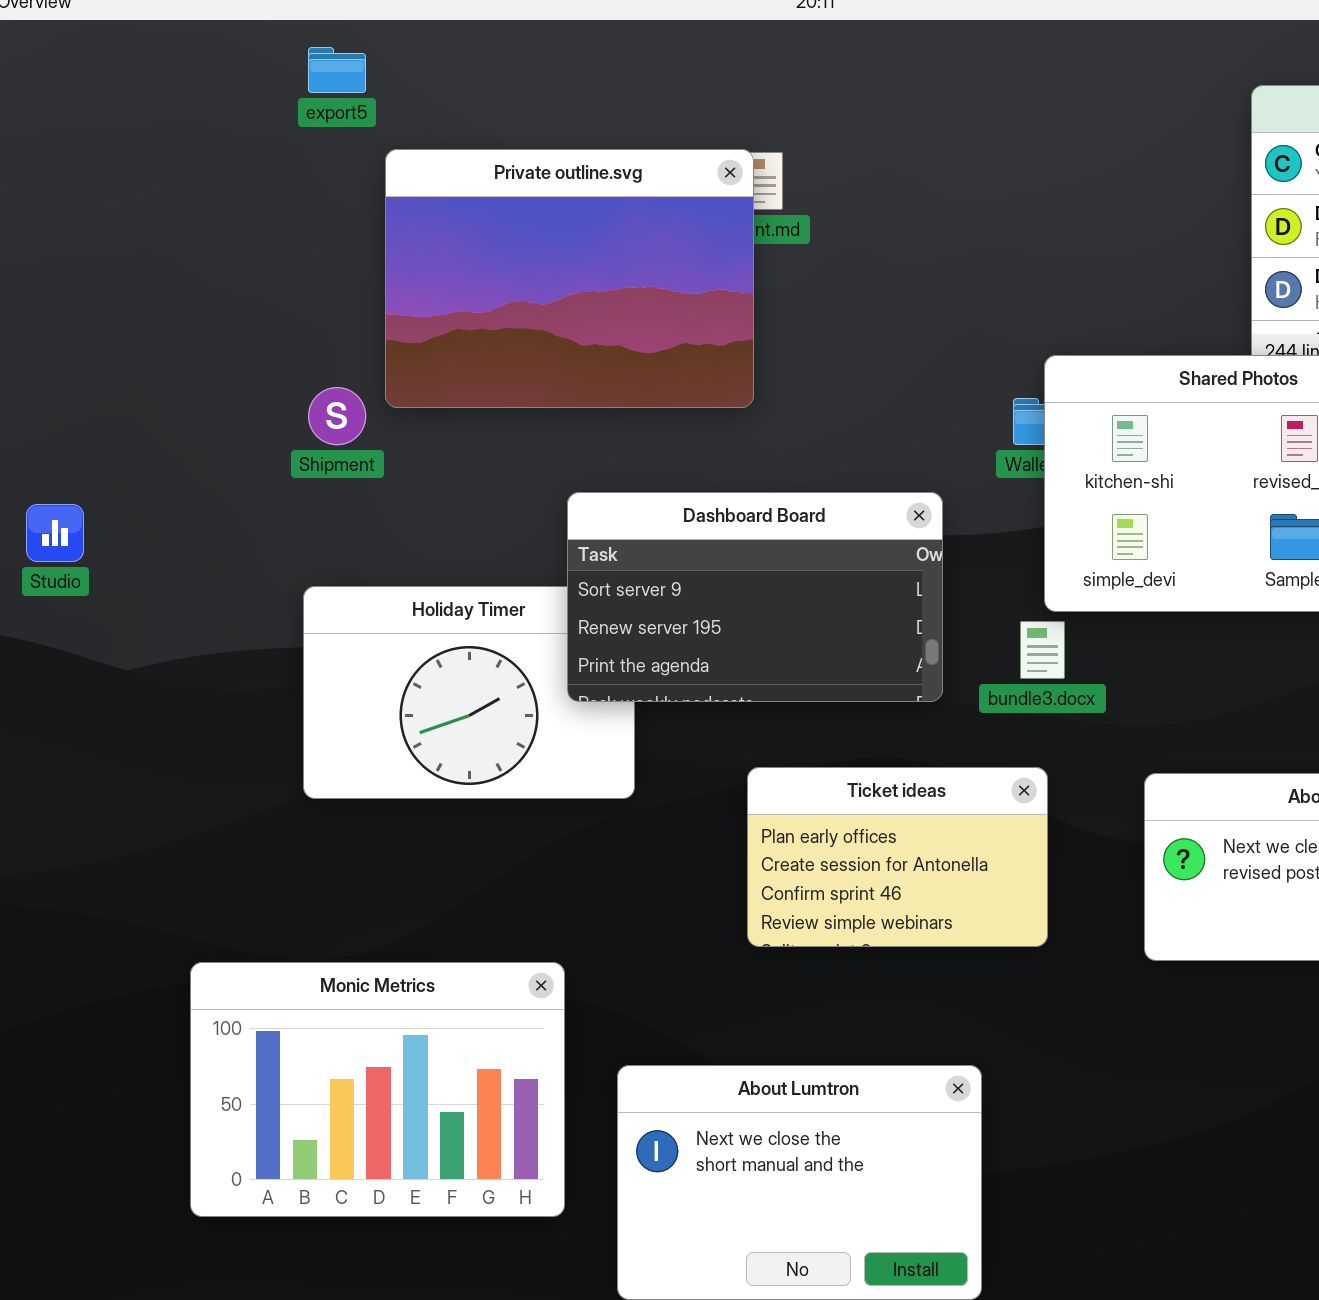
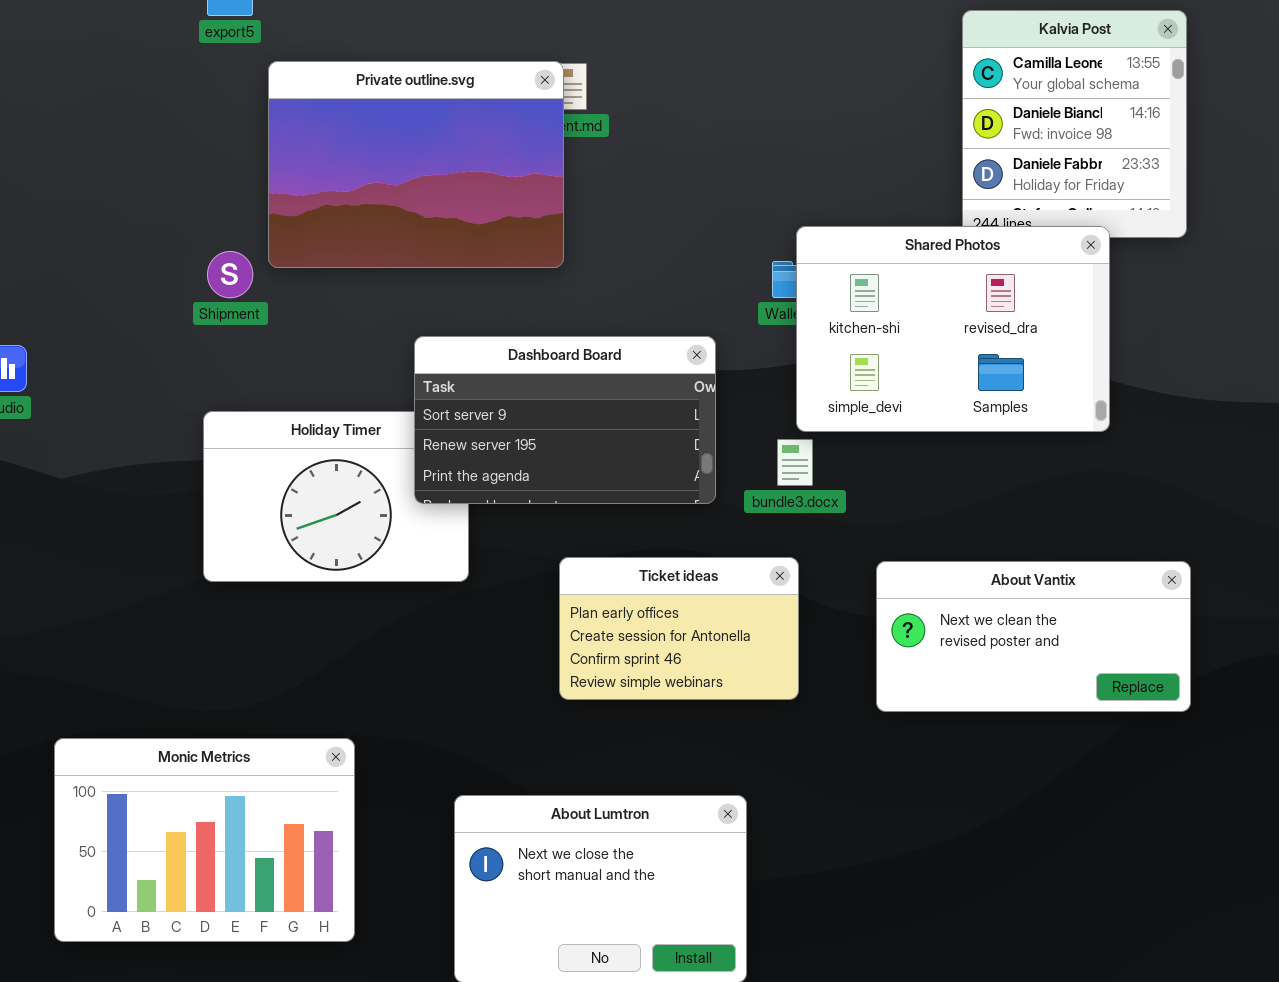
Monic Metrics: [190,962,565,1217] -> [54,738,355,942], moved

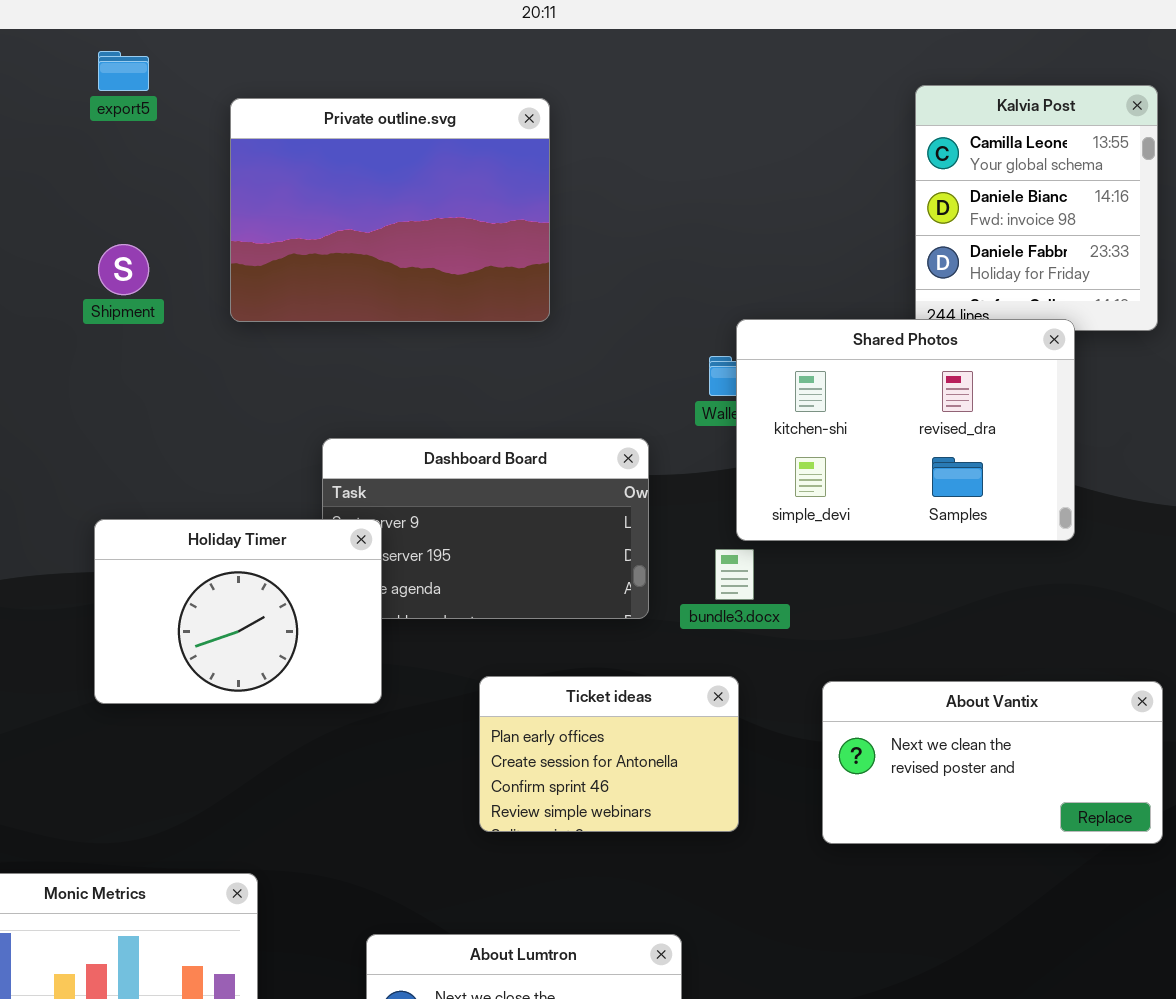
Private outline.svg: [268,61,564,268] -> [230,98,550,322], moved
Shipment: [207,251,253,298] -> [98,244,149,295], moved
Holiday Timer: [203,411,469,582] -> [94,519,382,704], raised

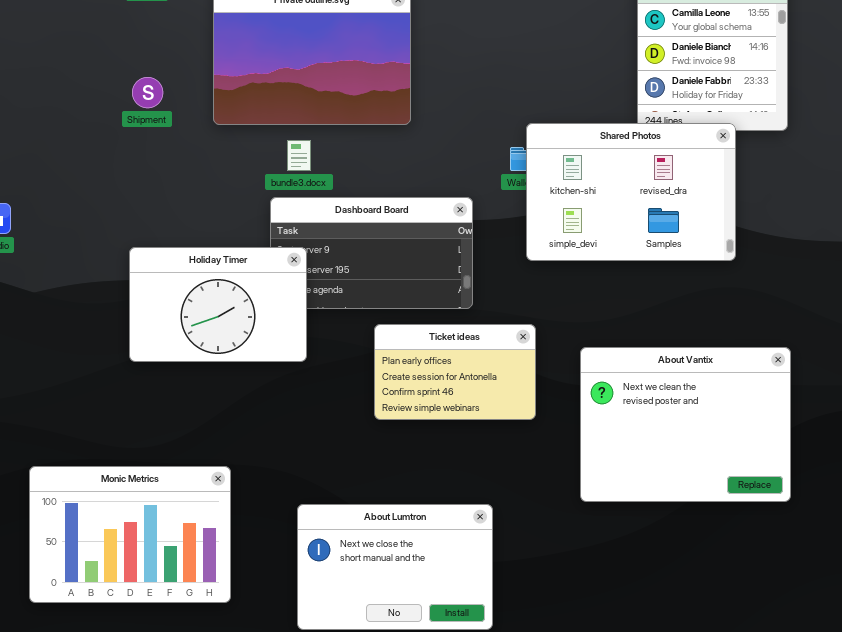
bundle3.docx: [715,549,754,600] -> [287,140,311,171], moved
Ticket ideas: [479,676,739,832] -> [374,324,536,420], moved
About Vantix: [822,681,1163,844] -> [580,347,791,502], resized

